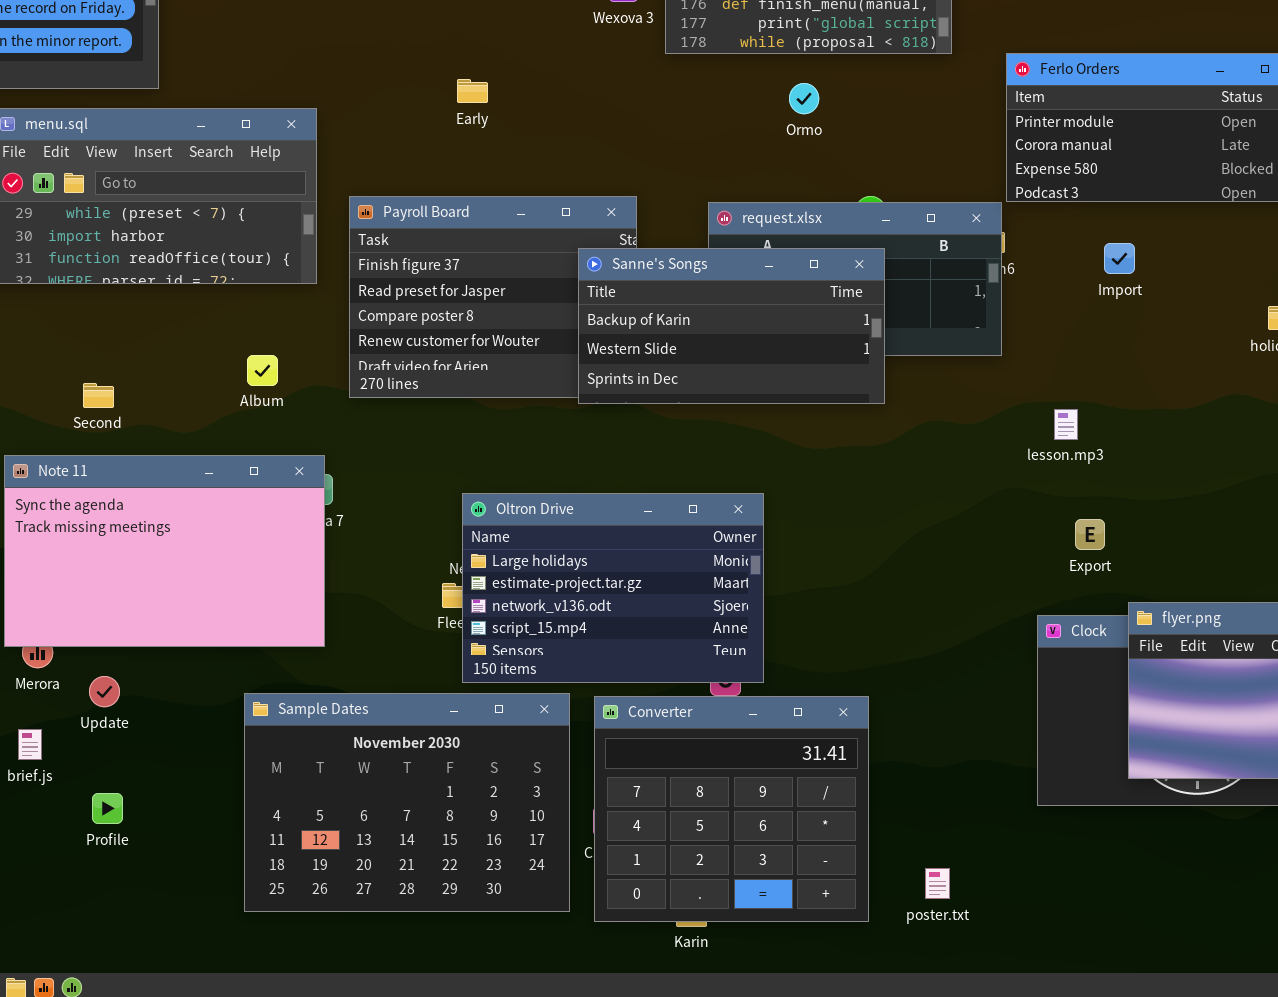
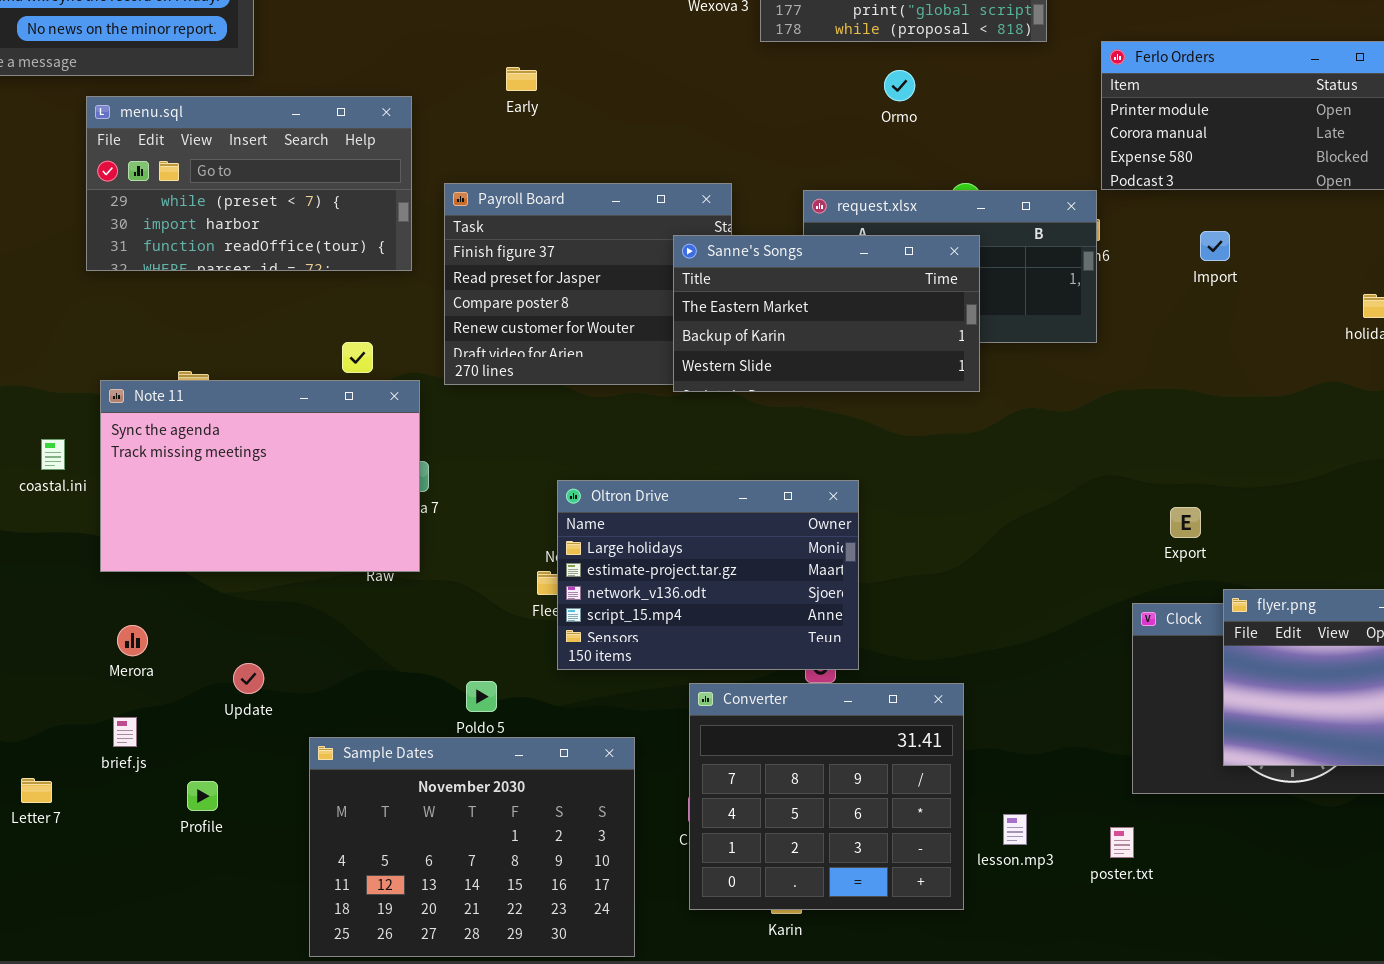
Early: [457,79,488,103] -> [506,67,537,91], moved
Sanne's Songs: [578,248,885,404] -> [673,235,980,392], scrolled up 1 row
lesson.mp3: [1054,409,1078,440] -> [1003,814,1027,845], moved
Note 11: [4,455,325,647] -> [100,380,420,572], moved
Update: [89,676,120,707] -> [233,663,264,694], moved
Sample Dates: [244,693,570,912] -> [309,737,635,957], moved
poster.txt: [925,868,950,899] -> [1110,827,1134,858], moved

